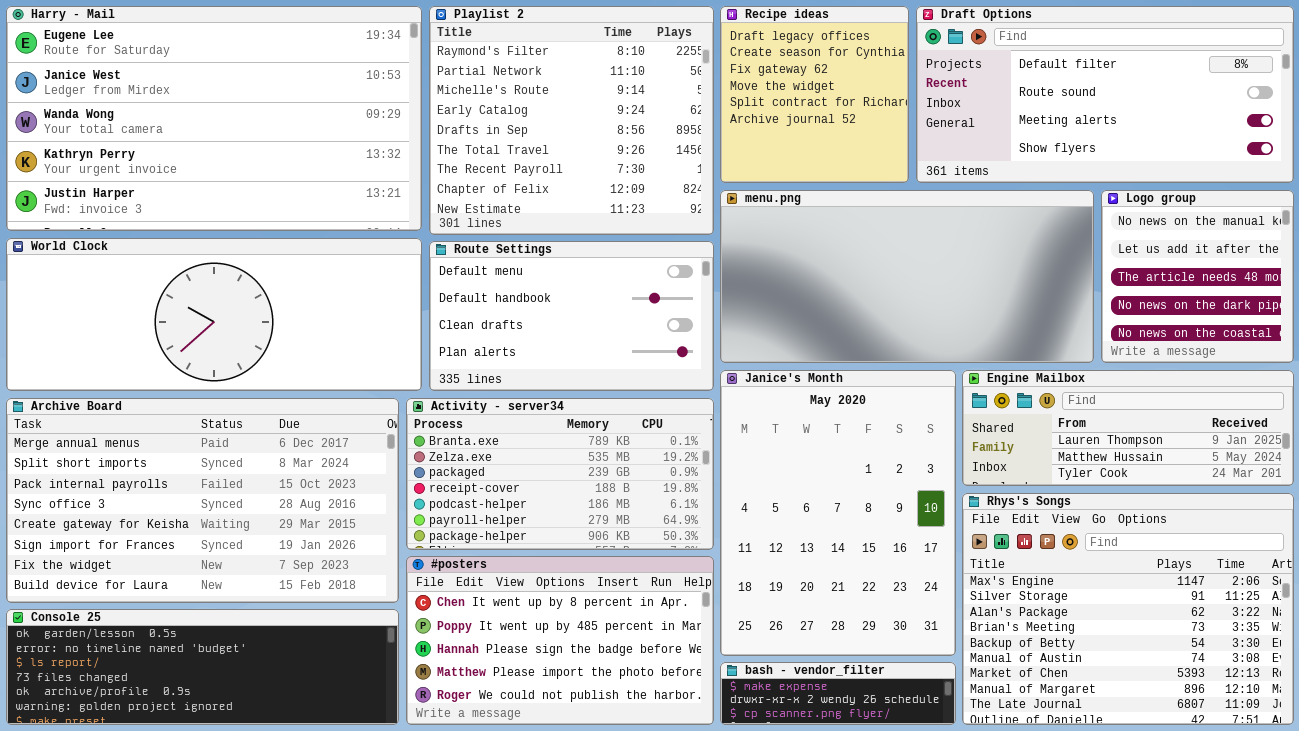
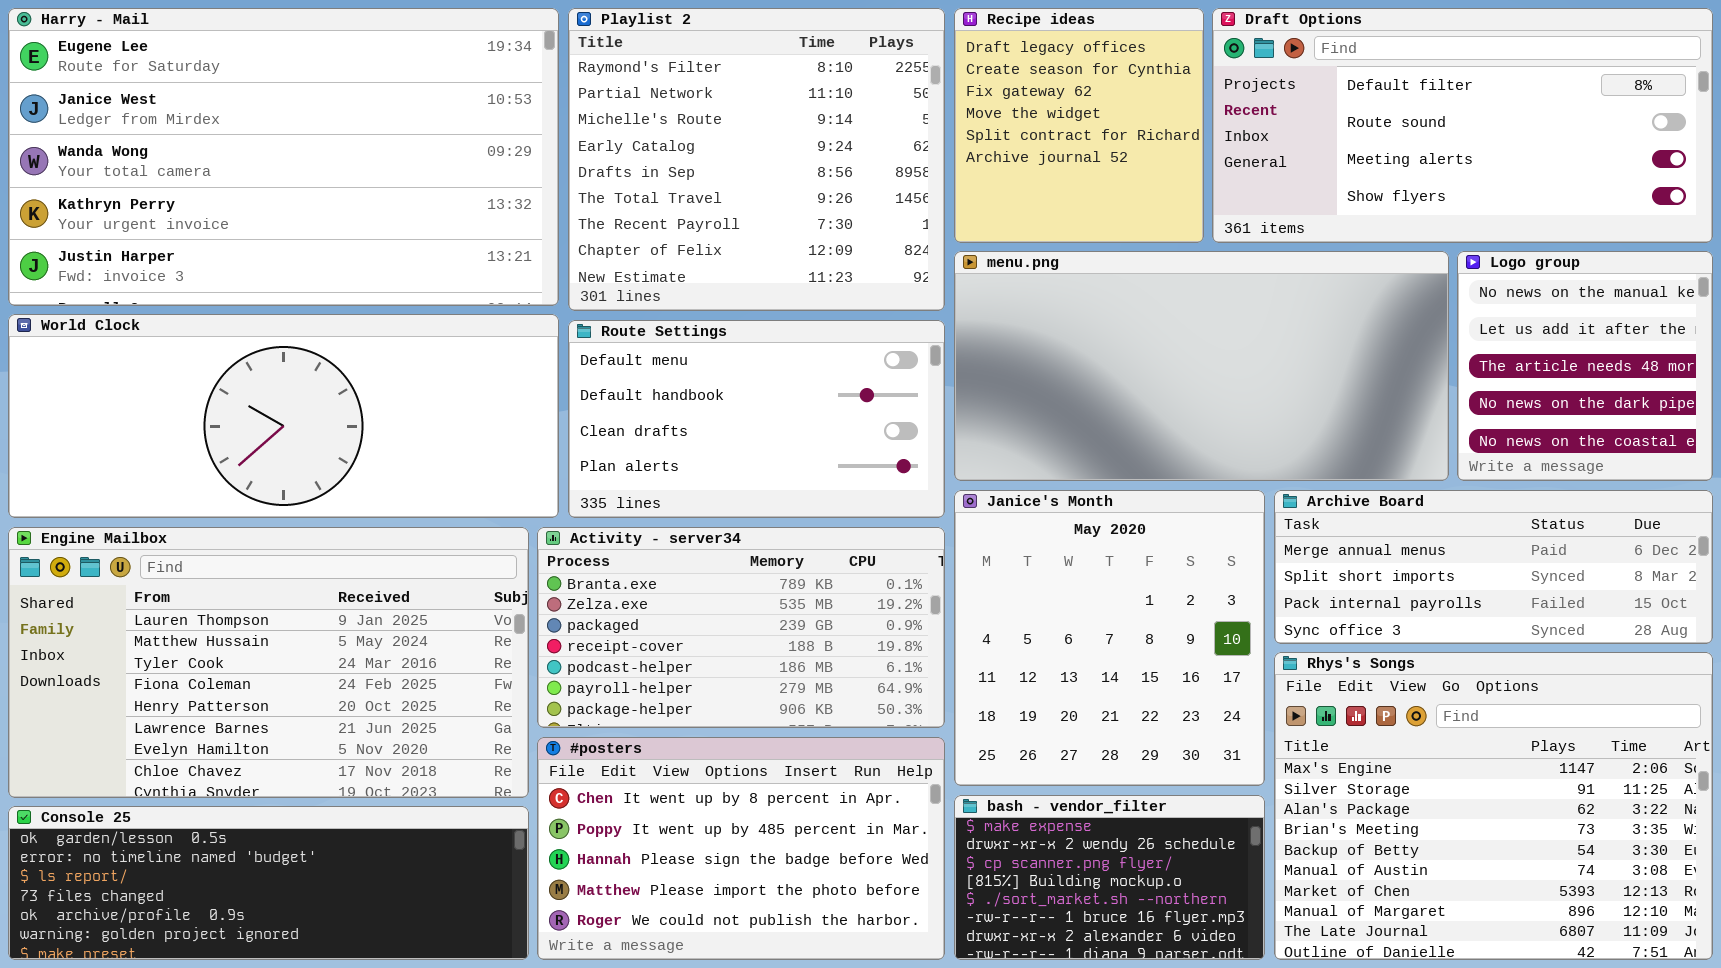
Janice's Month: [720,370,956,656] -> [954,490,1265,786], resized
Engine Mailbox: [962,370,1294,486] -> [8,527,529,798], moved, resized
Archive Board: [6,398,399,603] -> [1274,490,1713,644], moved, resized
bash - vendor_filter: [720,662,956,725] -> [954,795,1265,960], resized

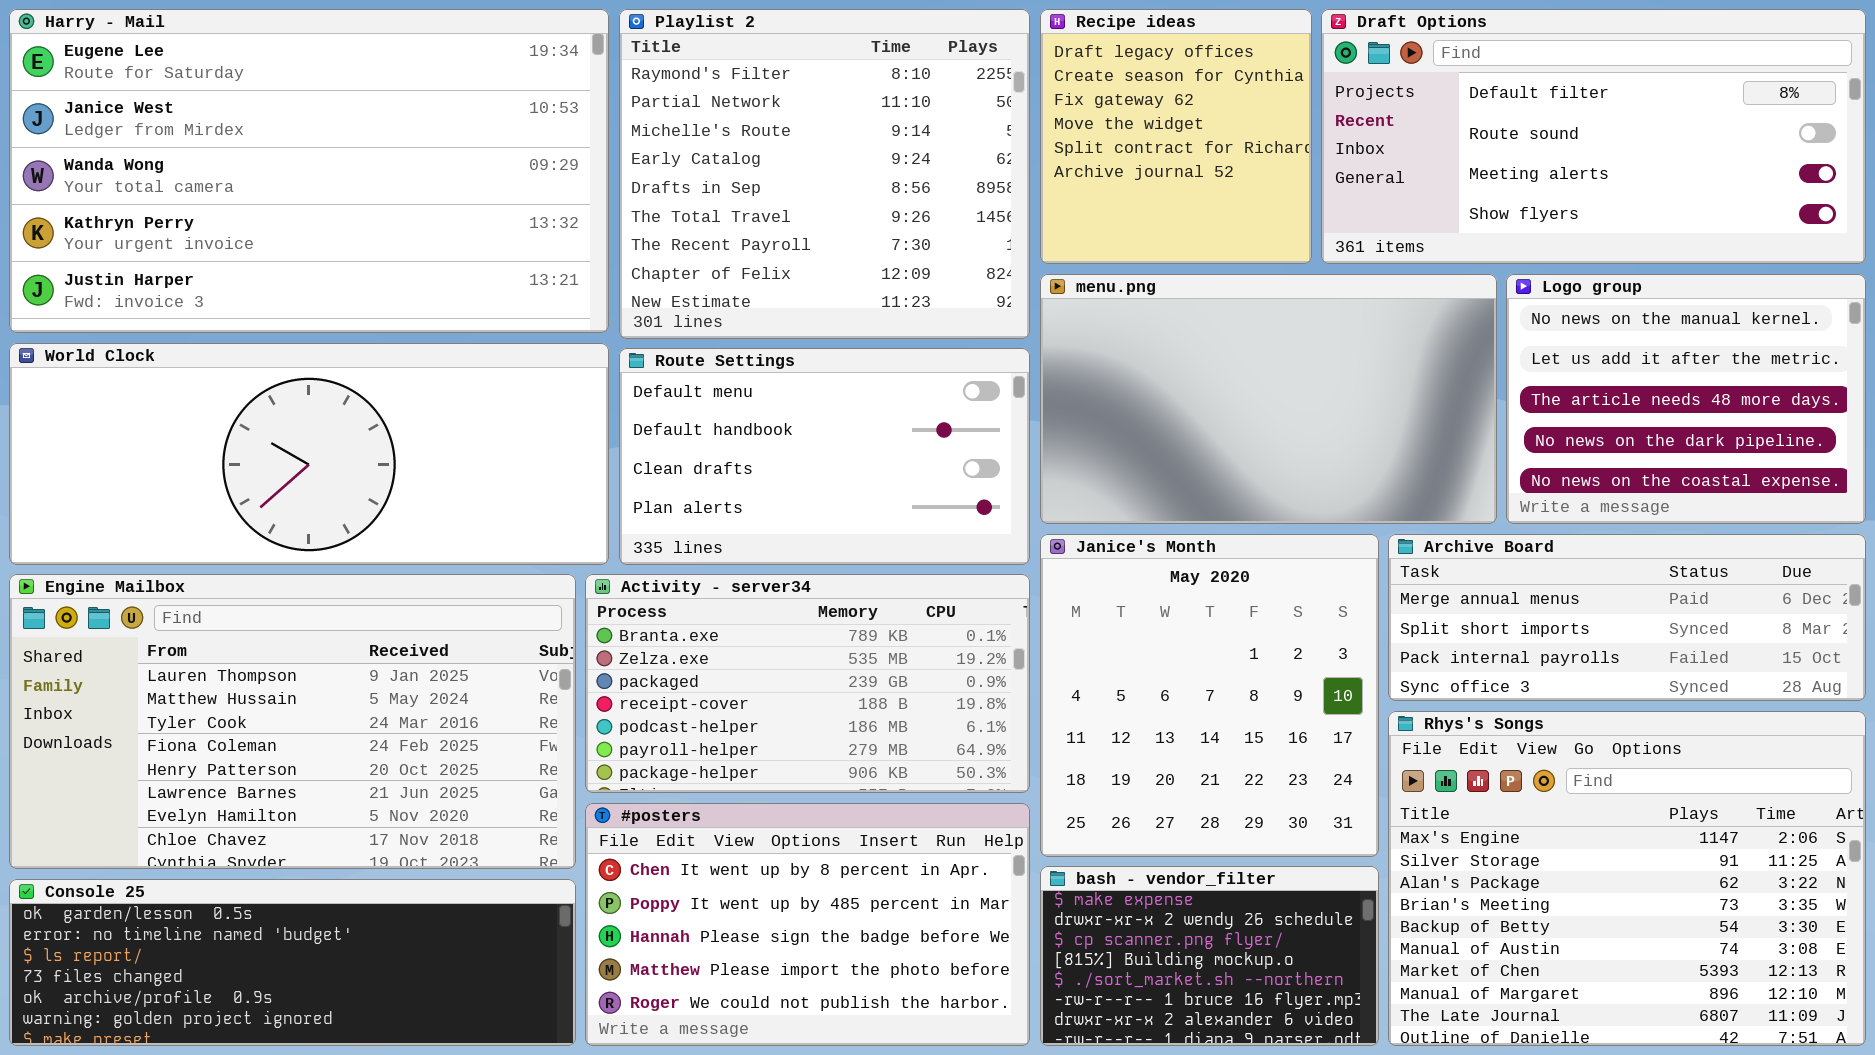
menu.png: [954,251,1449,481] -> [1040,274,1497,524], resized
Logo group: [1457,251,1713,481] -> [1506,274,1866,524], resized

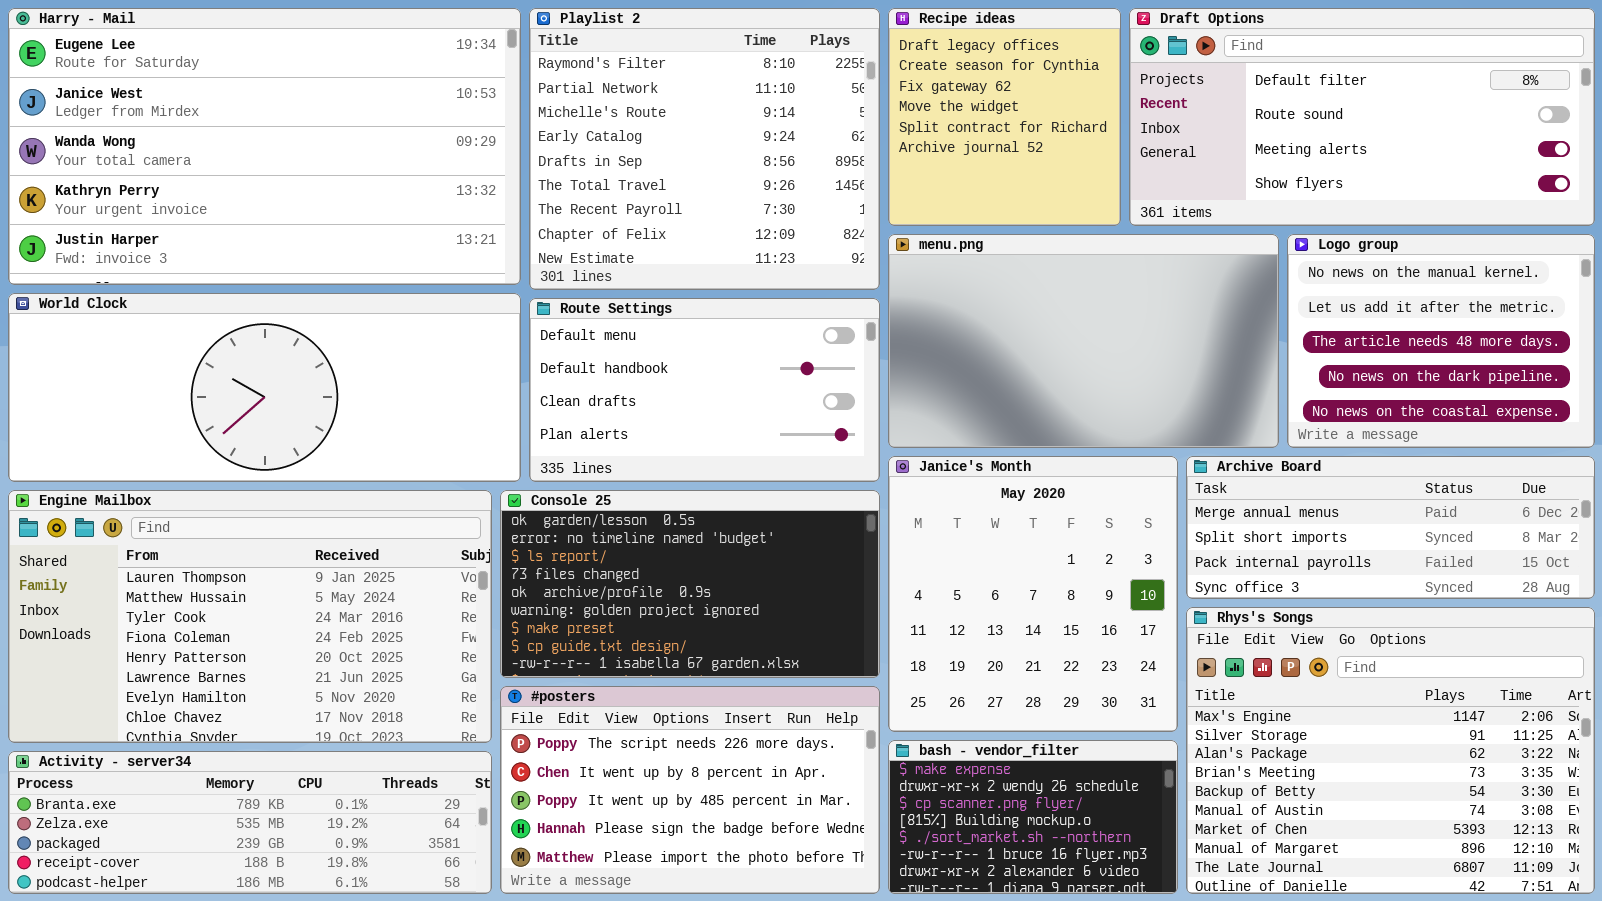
Activity - server34: [585,574,1030,793] -> [8,751,492,894], moved, resized
#posters: [585,803,1030,1046] -> [500,686,880,894], scrolled up 1 row
Console 25: [9,879,576,1046] -> [500,490,880,678], moved, resized

